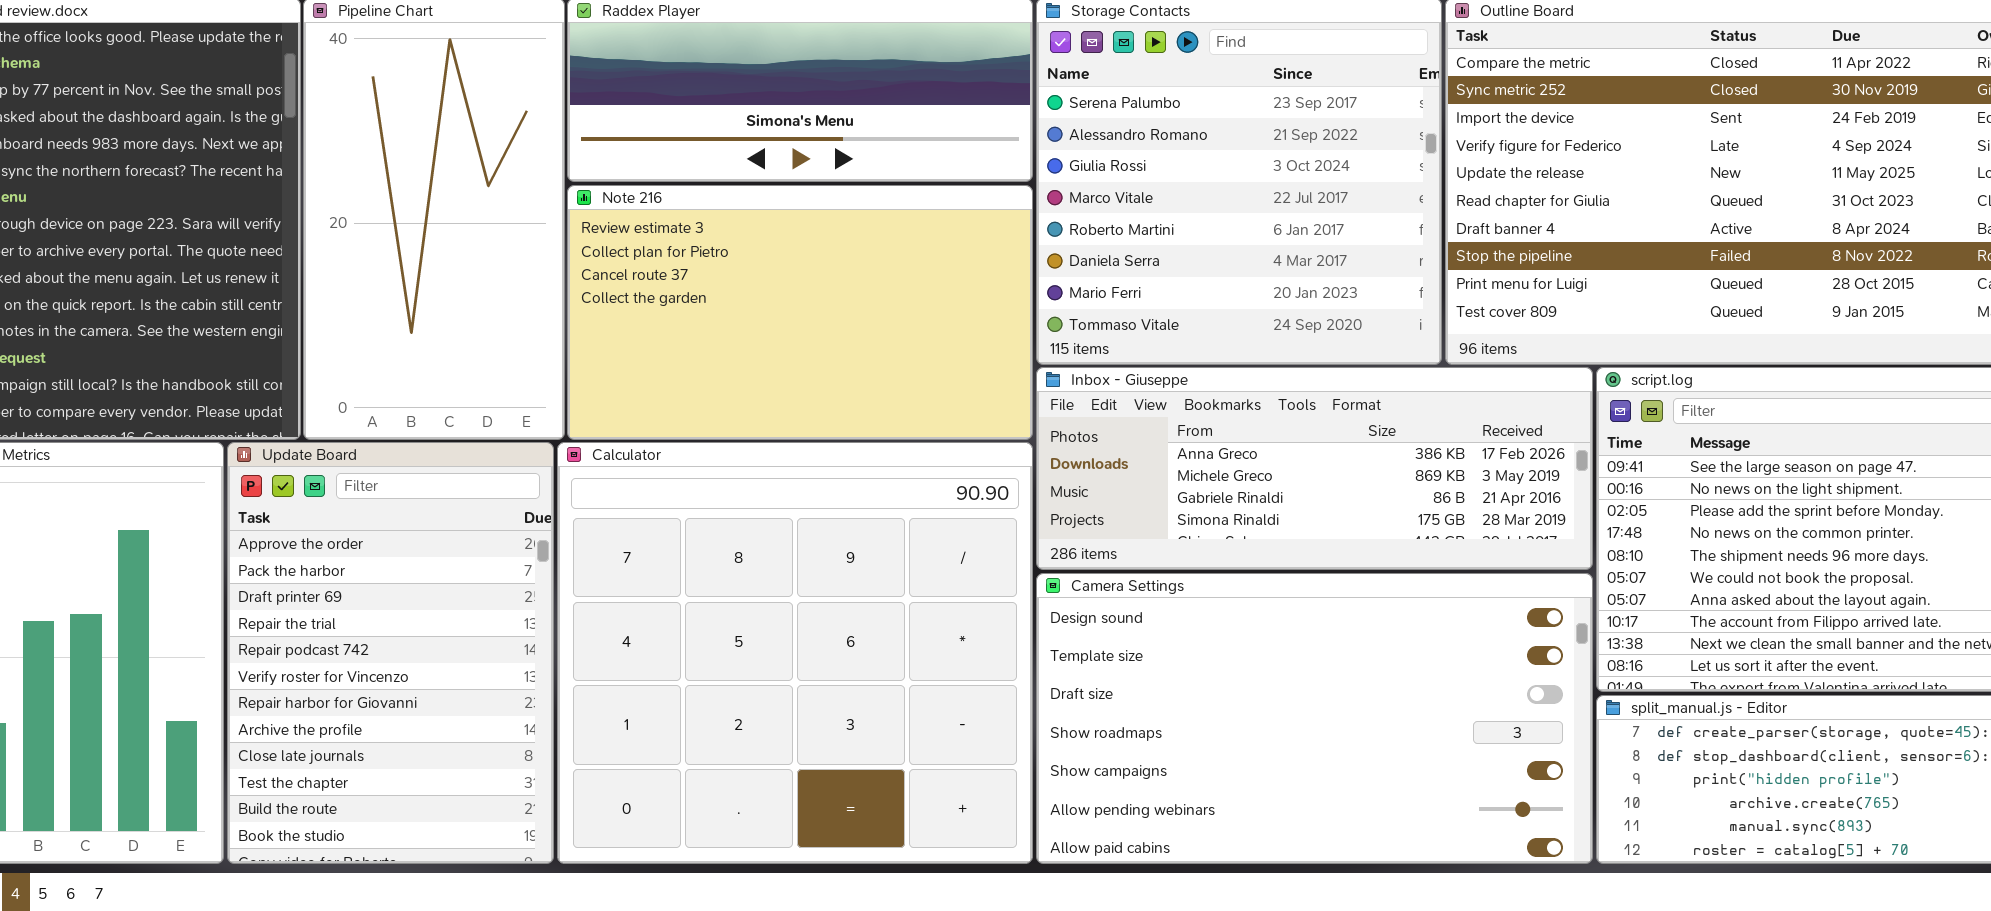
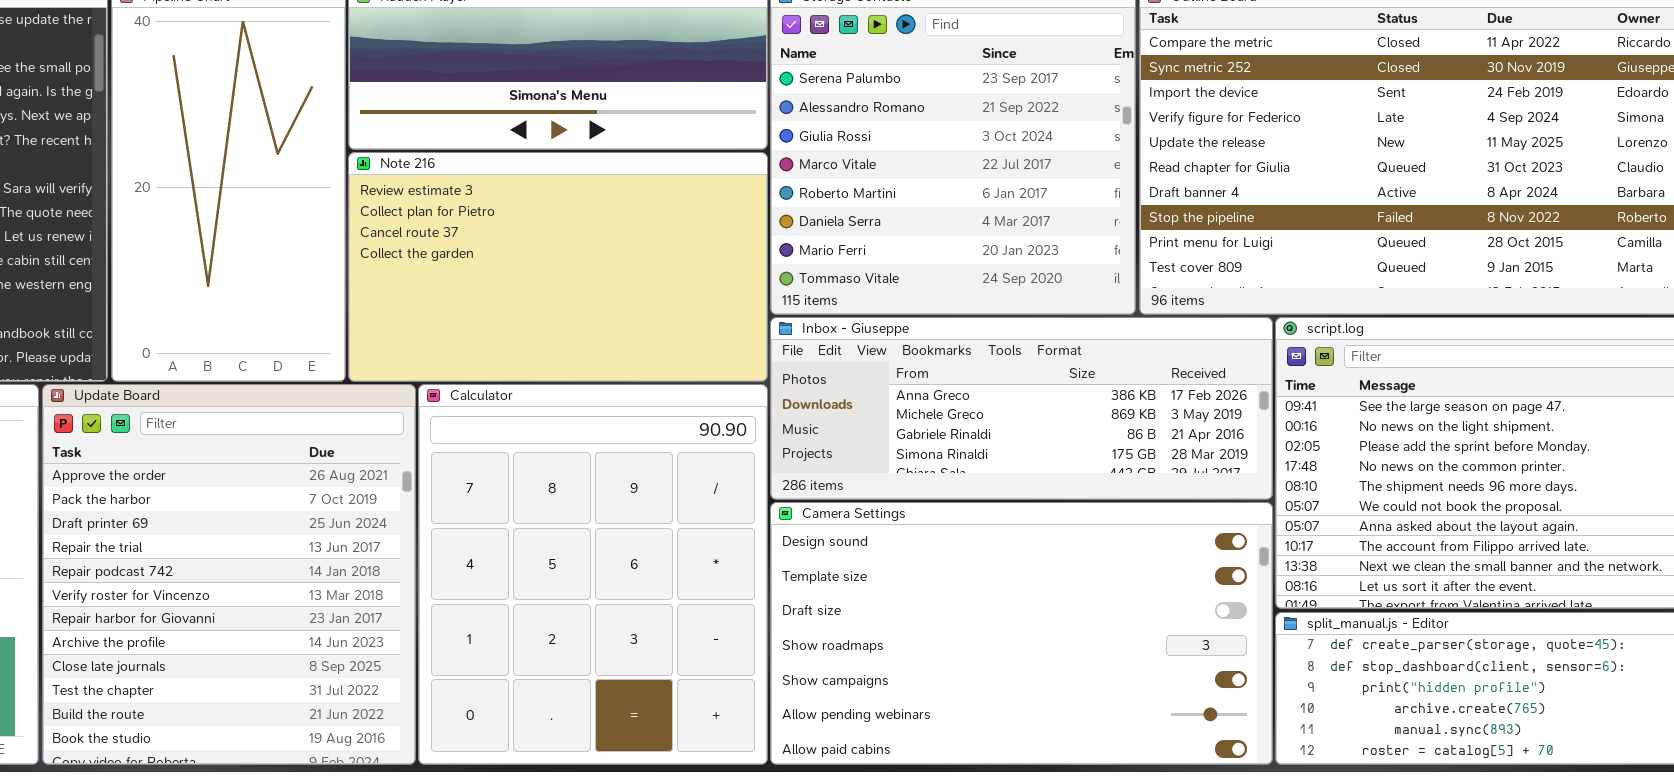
Update Board: [227,442,554,864] -> [42,384,416,765], resized
Calculator: [557,442,1033,864] -> [418,384,768,765], resized

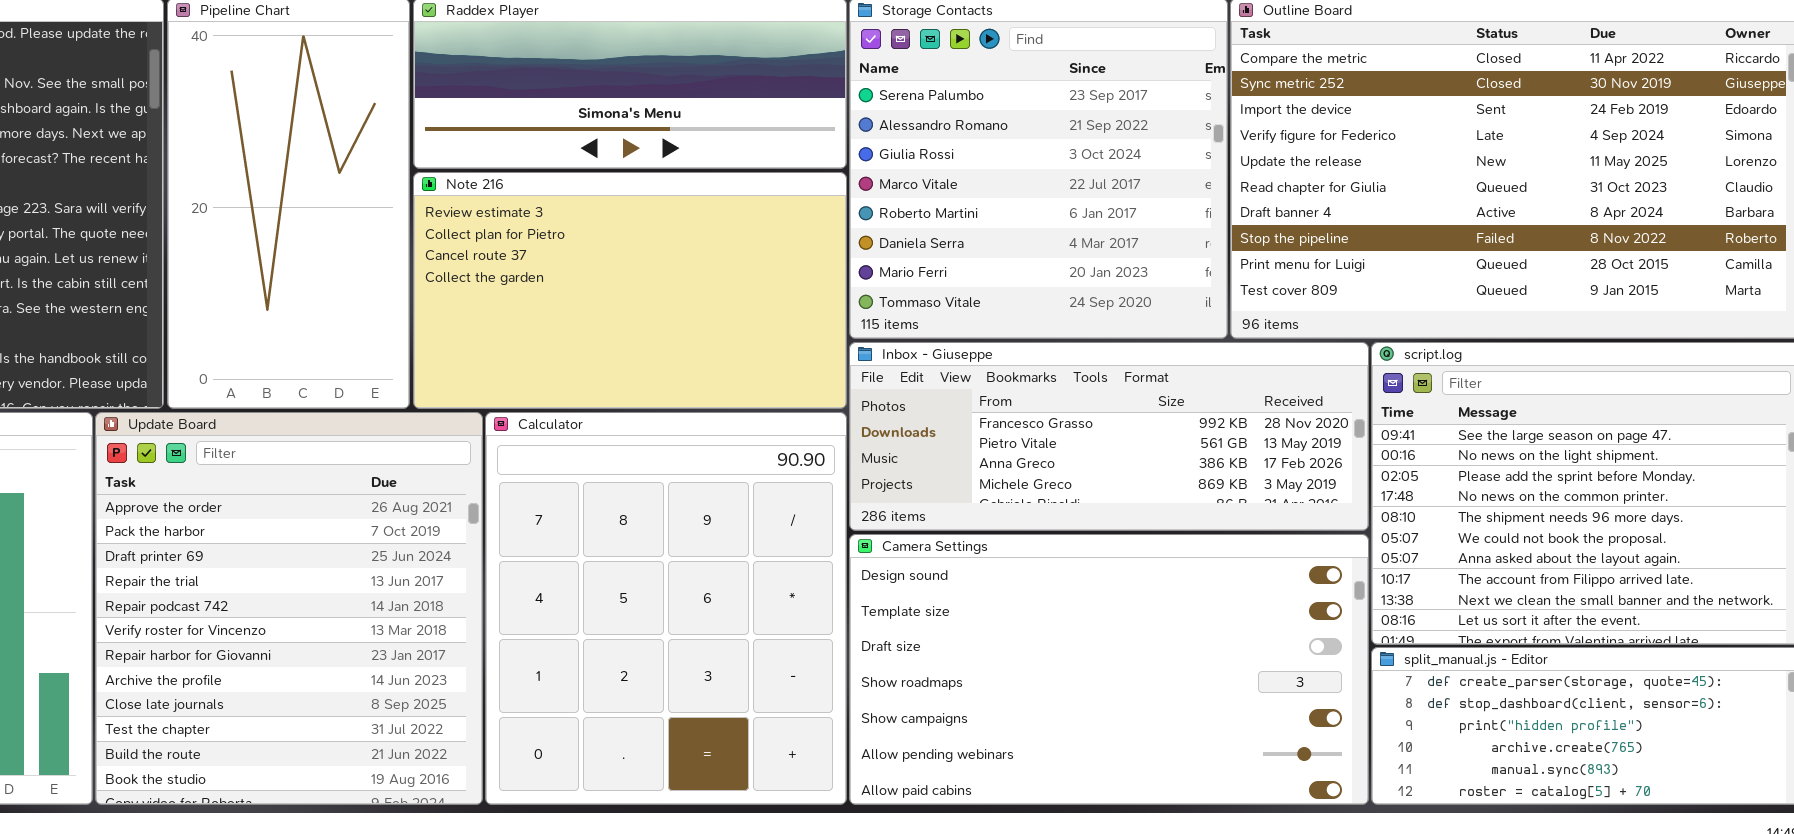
Inbox - Giuseppe: [770,317,1273,500] -> [849,342,1369,531], scrolled up 2 rows

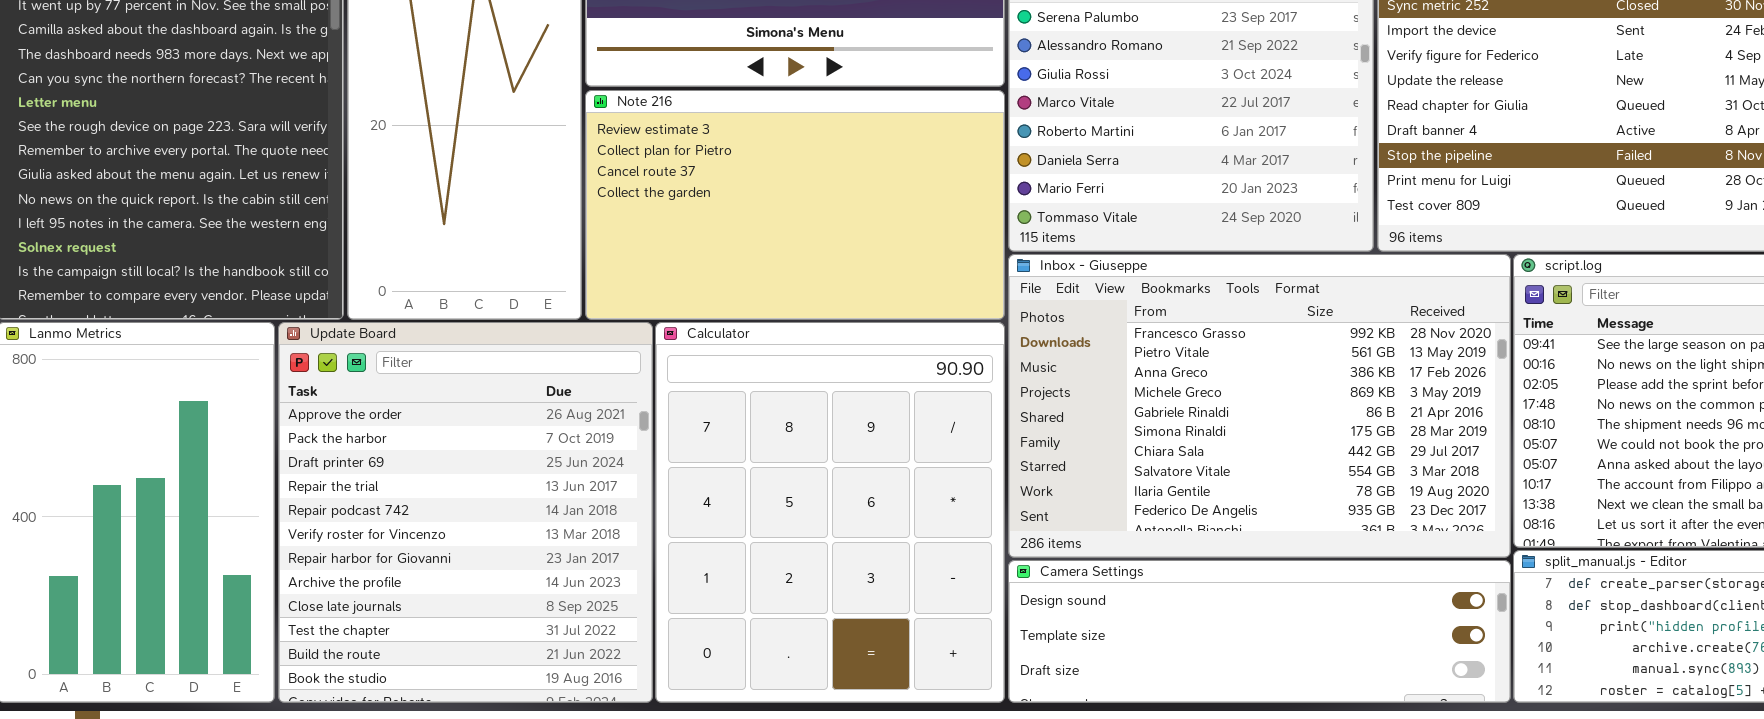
Inbox - Giuseppe: [849,342,1369,531] -> [1008,254,1511,558], resized
Camera Settings: [849,534,1369,805] -> [1008,560,1511,703], resized

